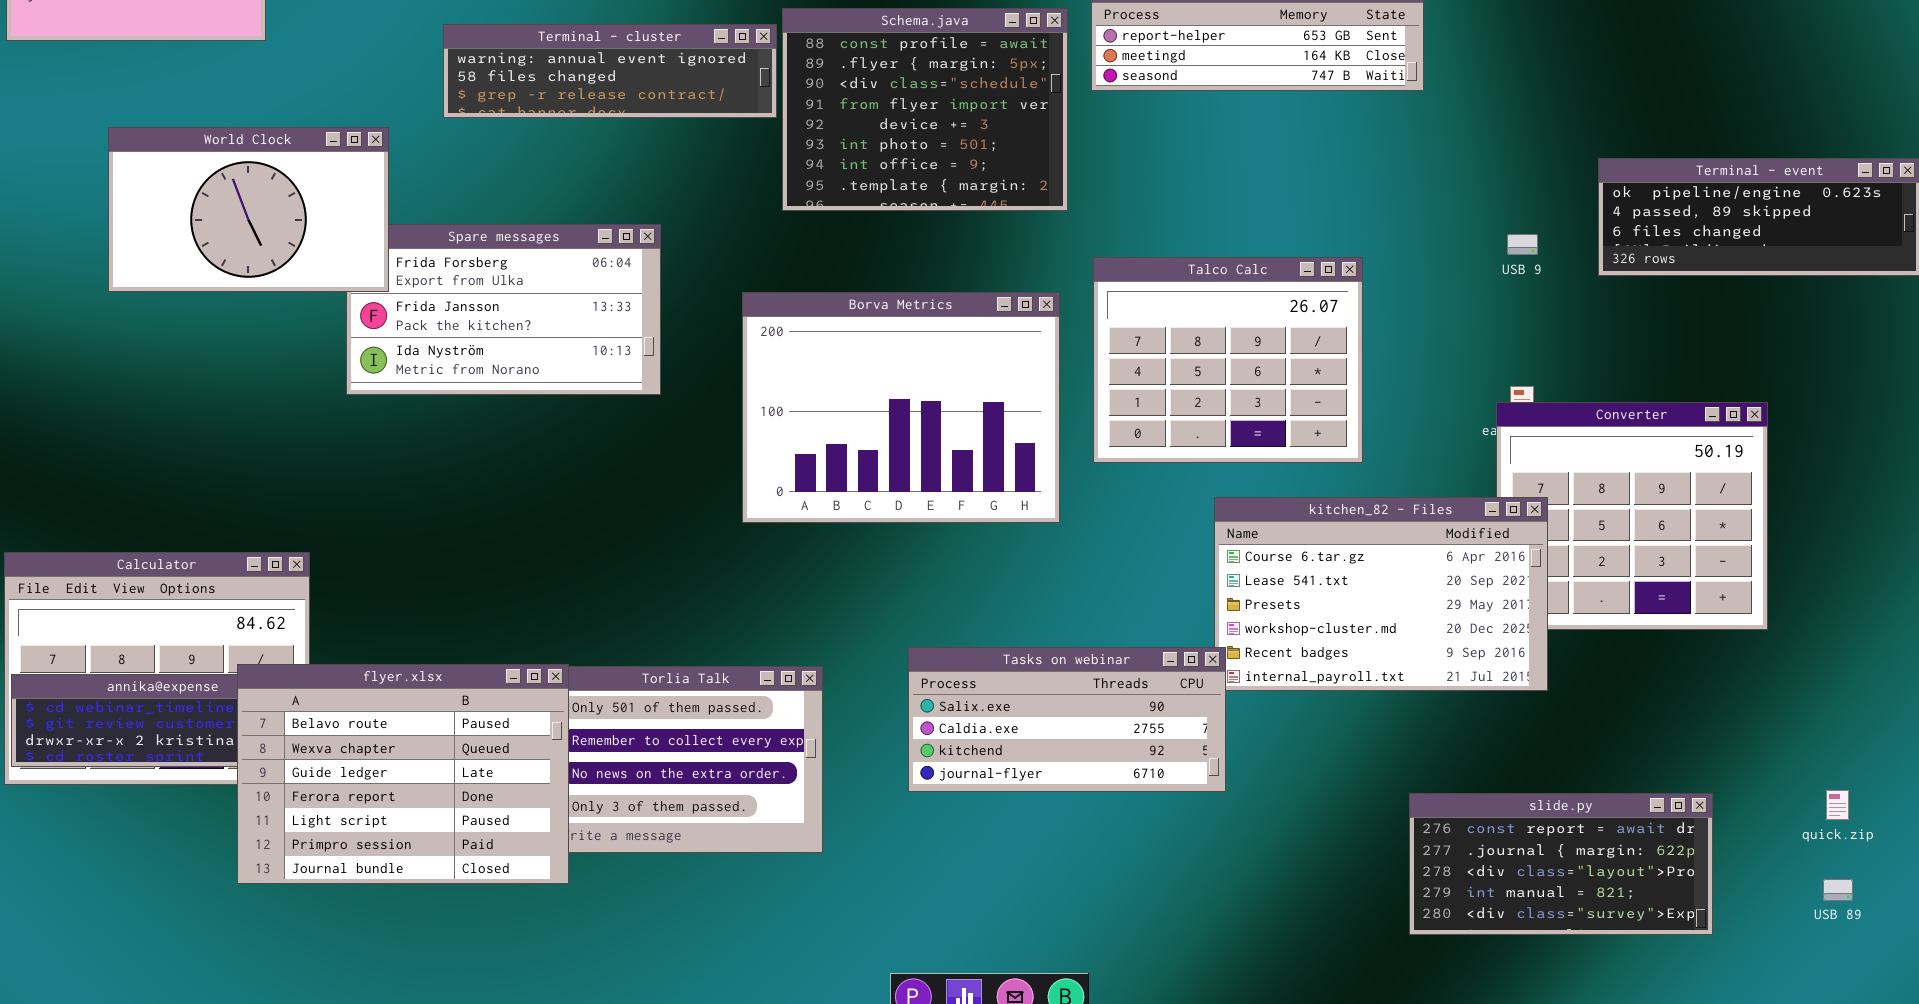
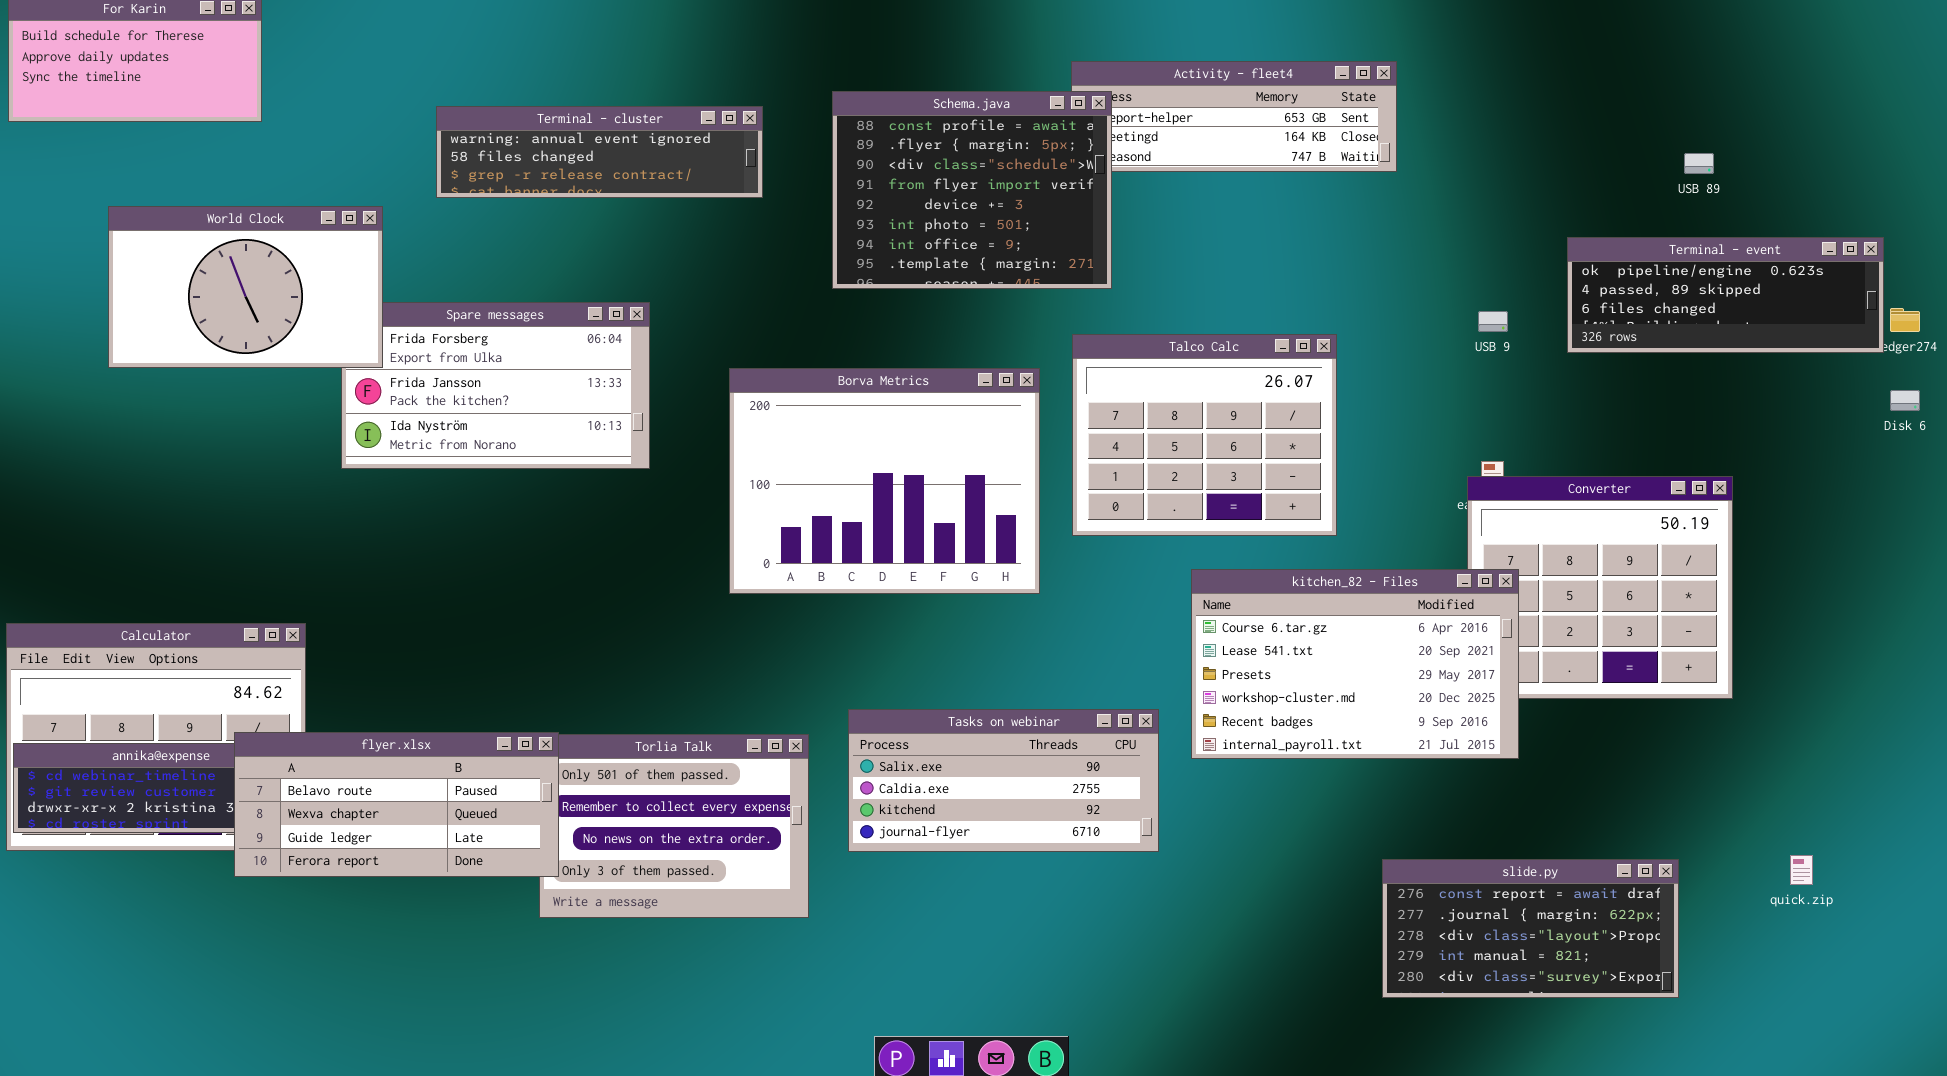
Schema.java: [782,8,1068,211] -> [832,91,1112,289], moved
Tasks on webinar: [908,647,1226,792] -> [848,709,1159,852], moved
flyer.xlsx: [237,664,569,884] -> [234,732,559,877], resized
USB 89: [1823,879,1853,901] -> [1684,153,1714,174], moved

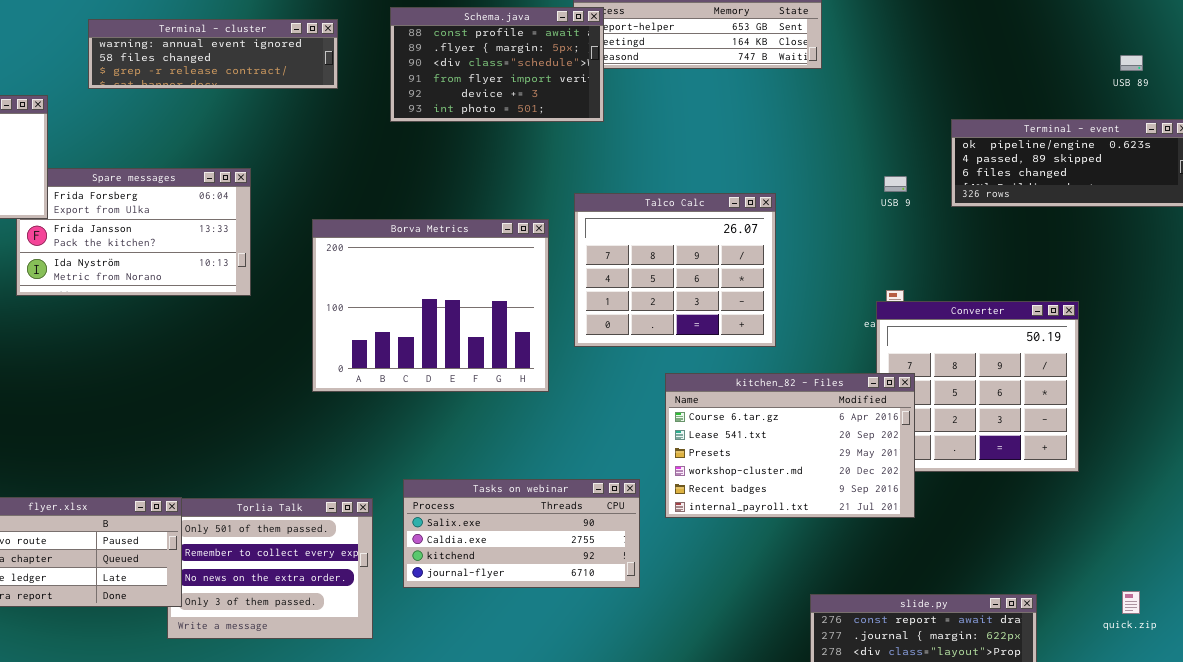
Schema.java: [832,91,1112,289] -> [390,7,604,122], resized
USB 89: [1684,153,1714,174] -> [1120,55,1143,71], moved

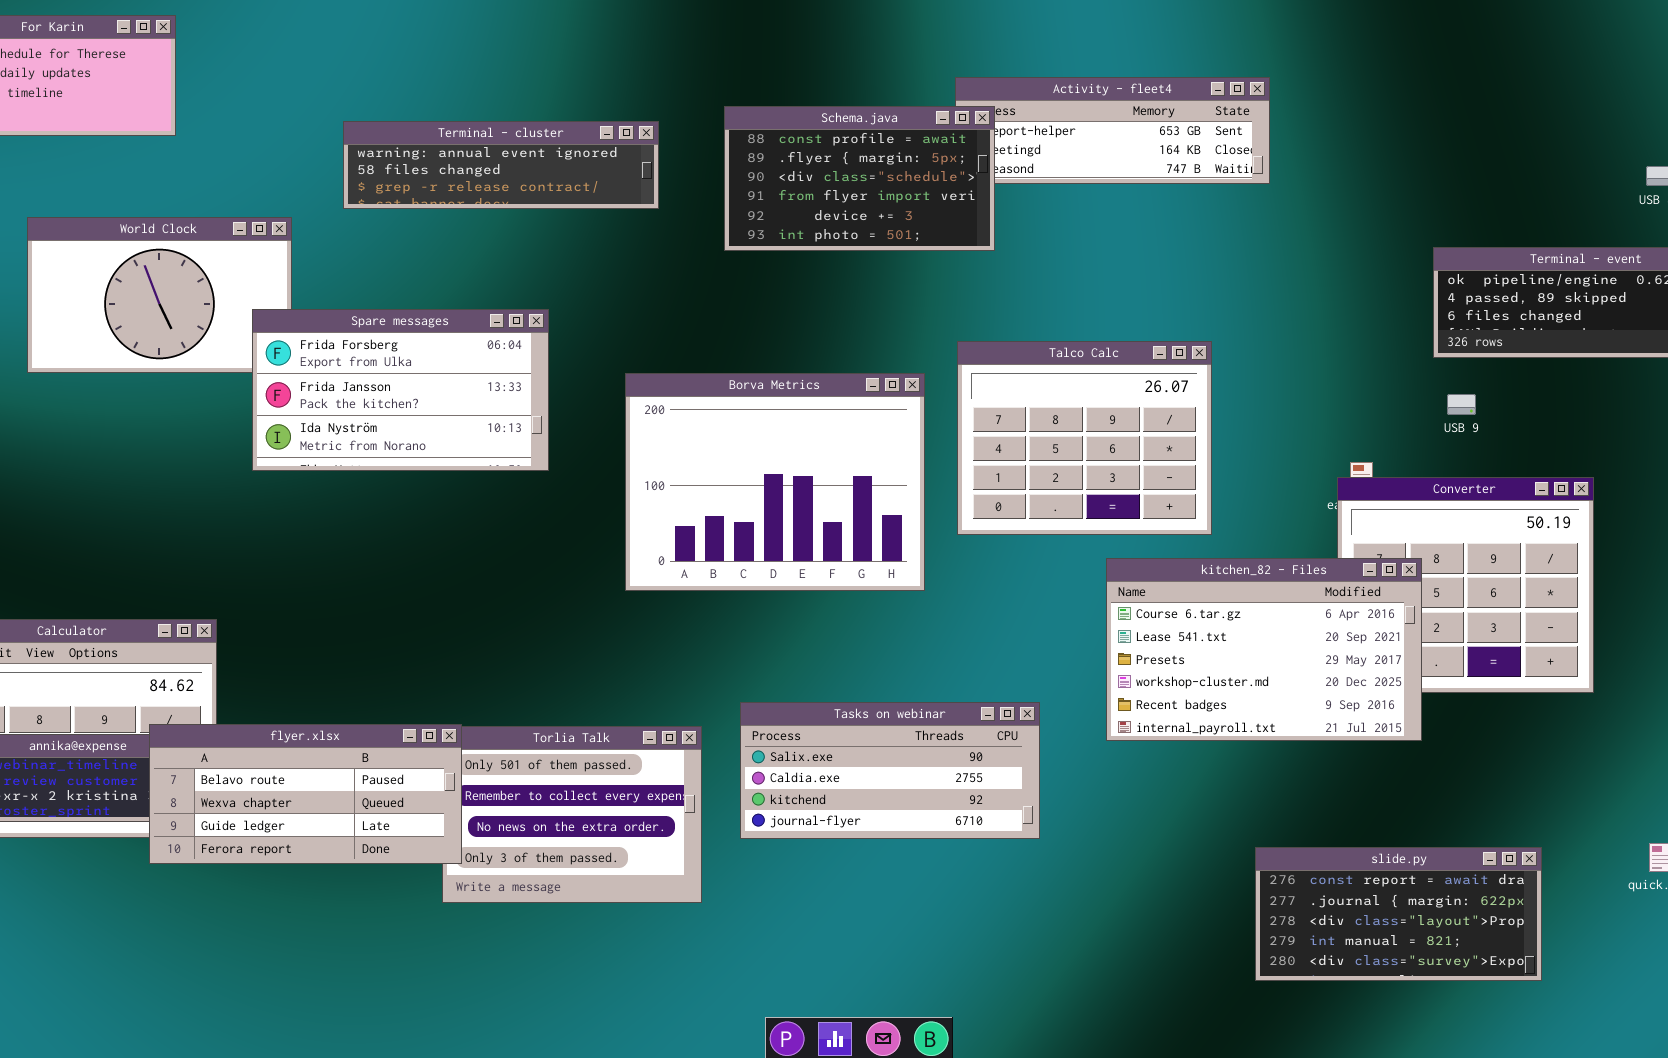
Spare messages: [16,168,251,296] -> [252,309,549,471], raised
USB 9: [884,176,907,192] -> [1447,394,1476,415], moved
kitchen_82 - Files: [665,373,915,518] -> [1106,558,1422,741], moved

